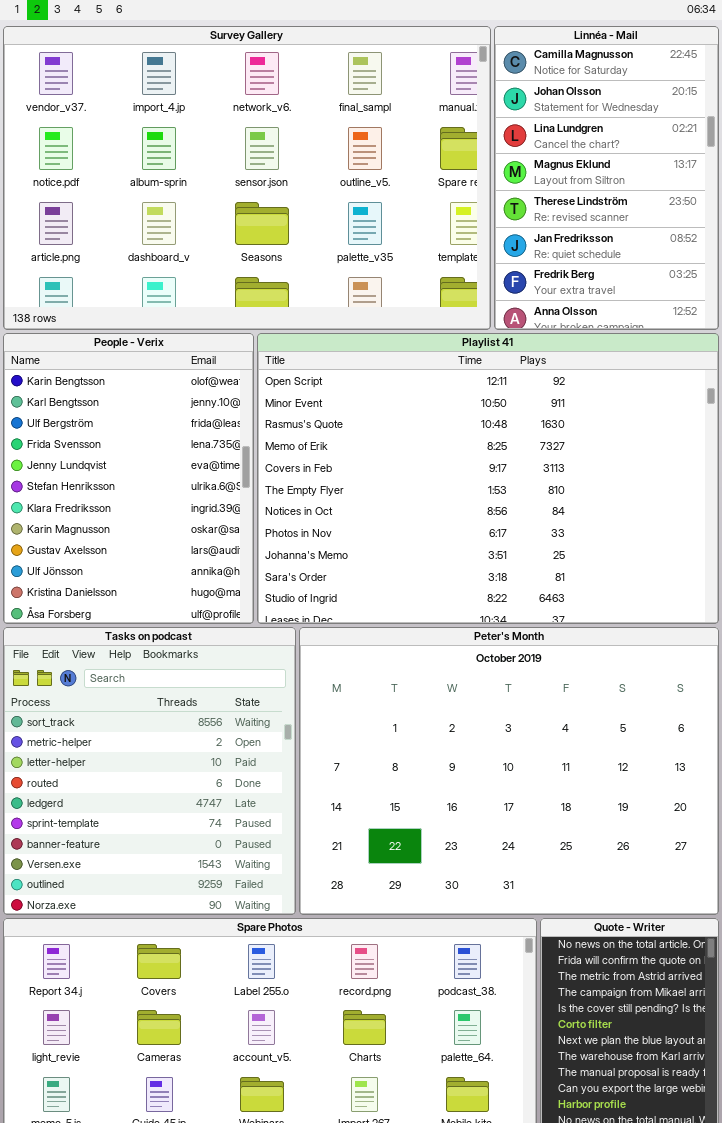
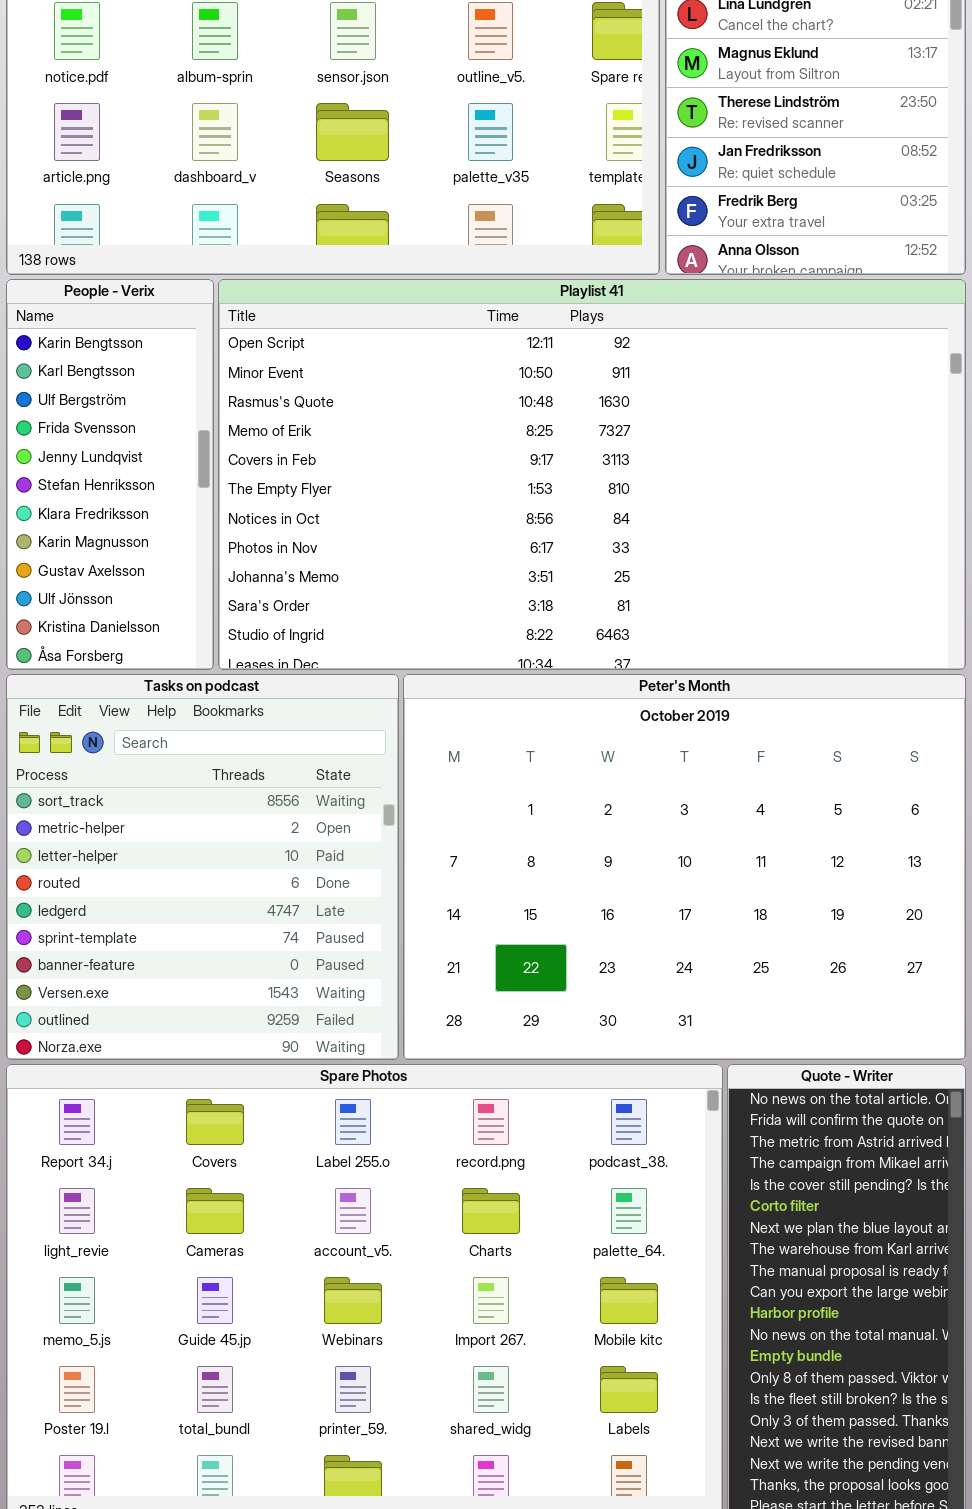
People - Verix: [3,333,254,624] -> [6,279,214,670], resized
Playlist 41: [257,333,719,624] -> [218,279,966,670], resized

